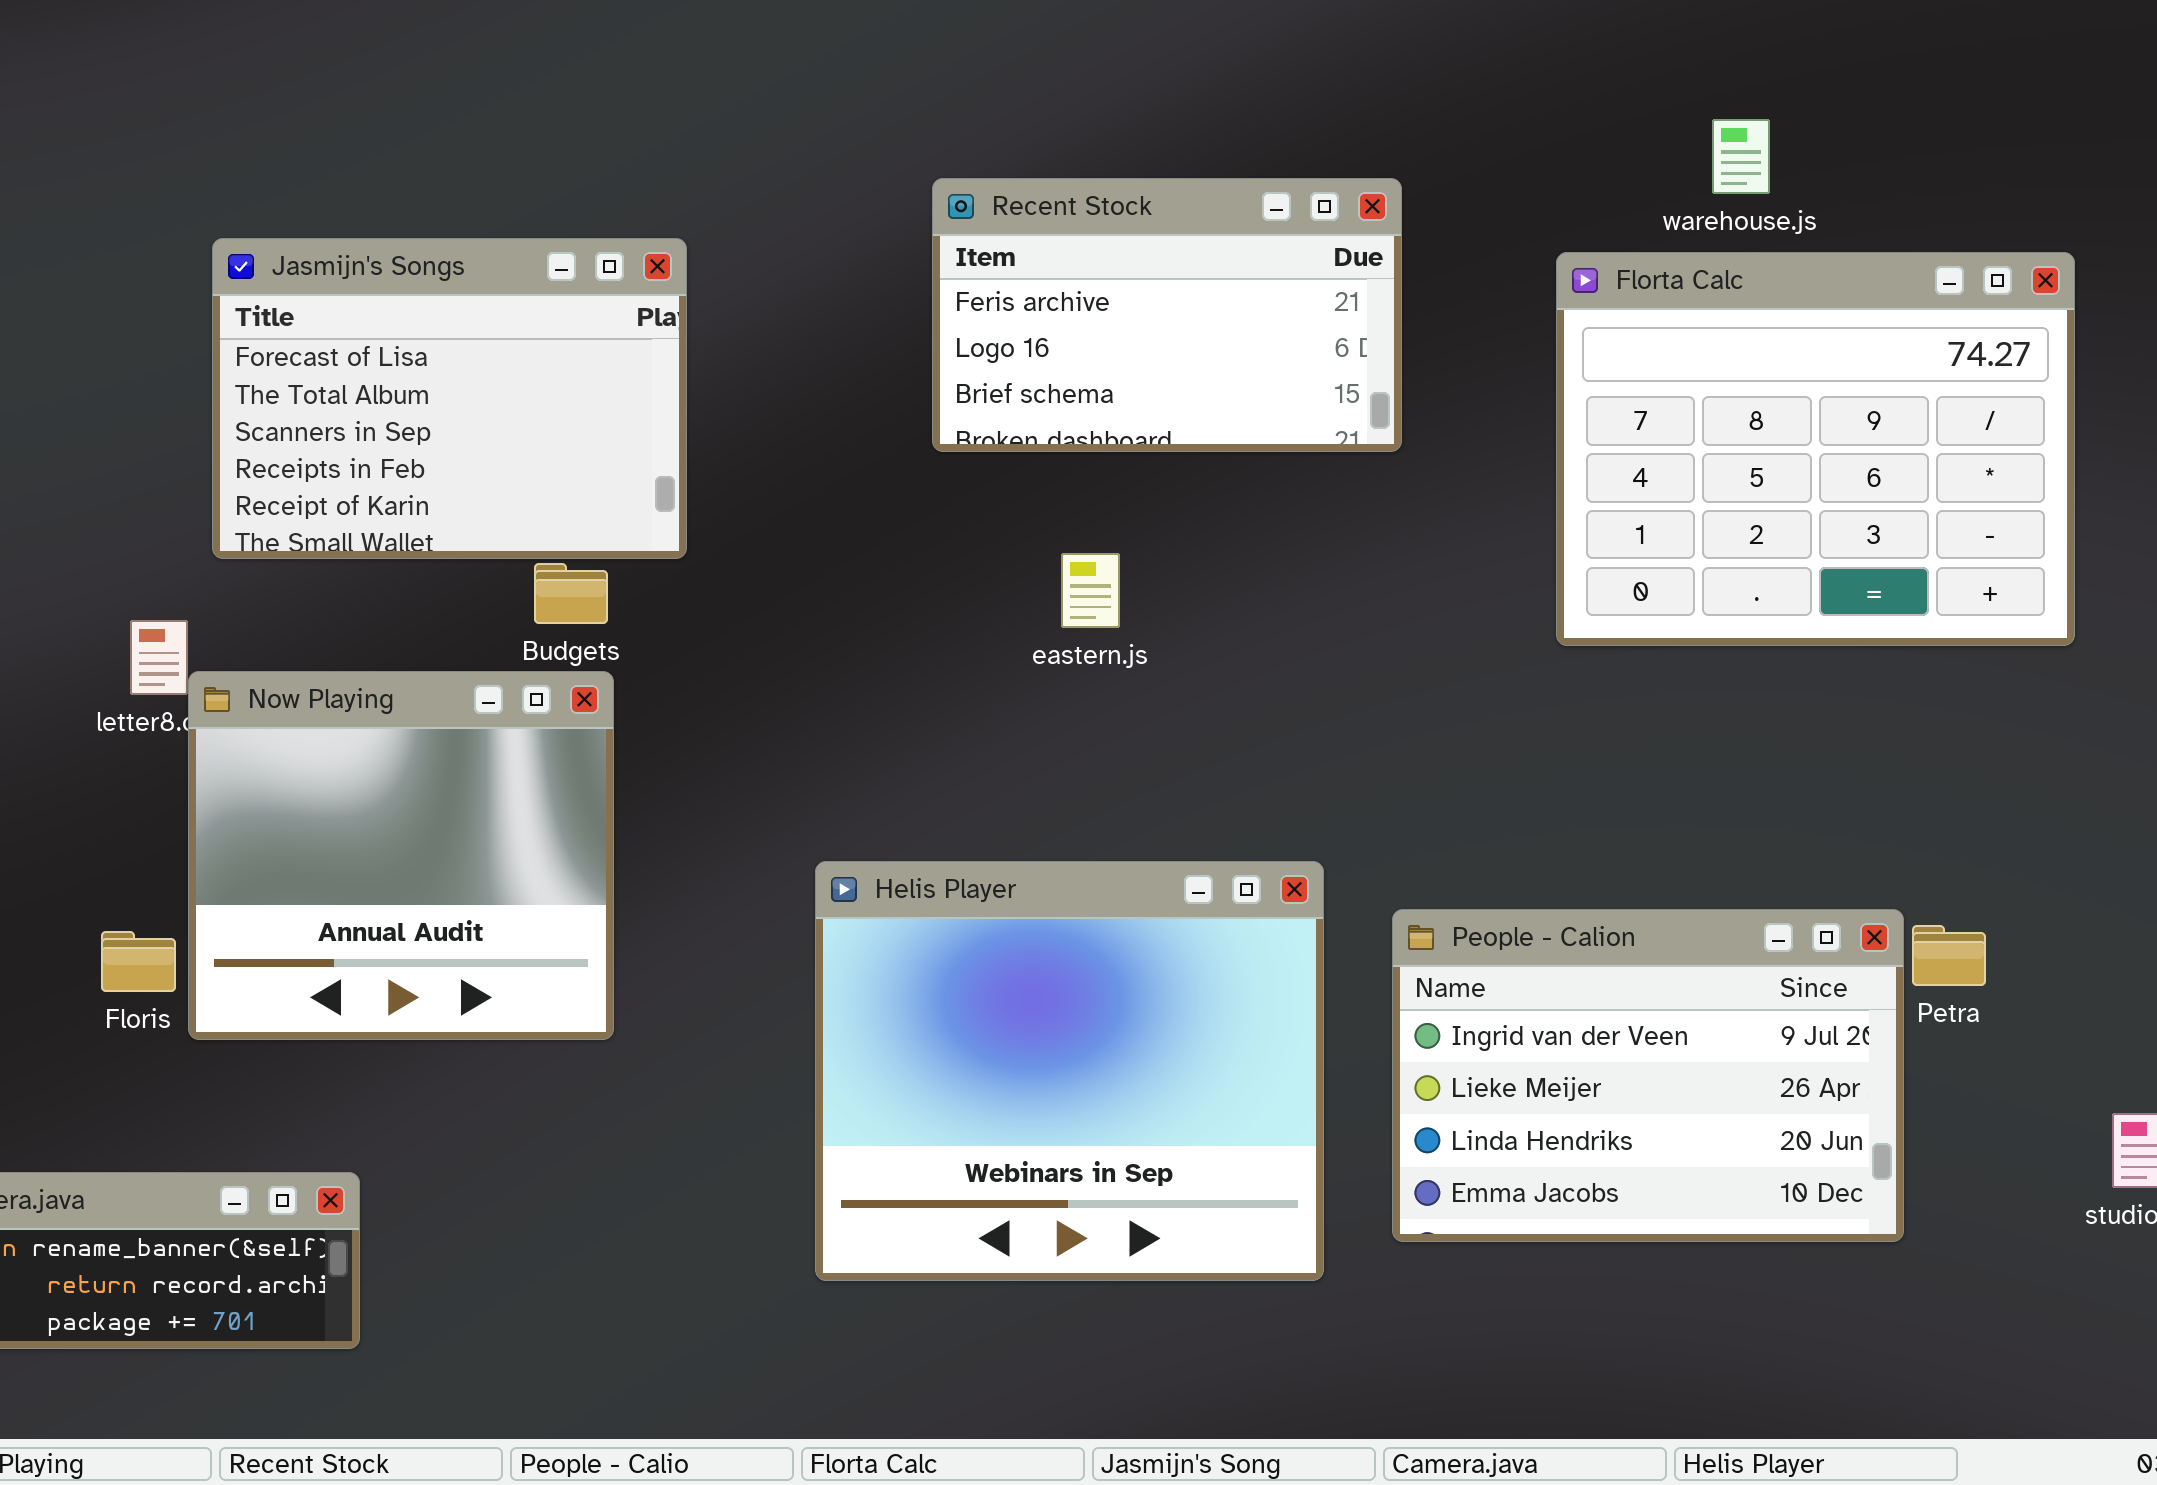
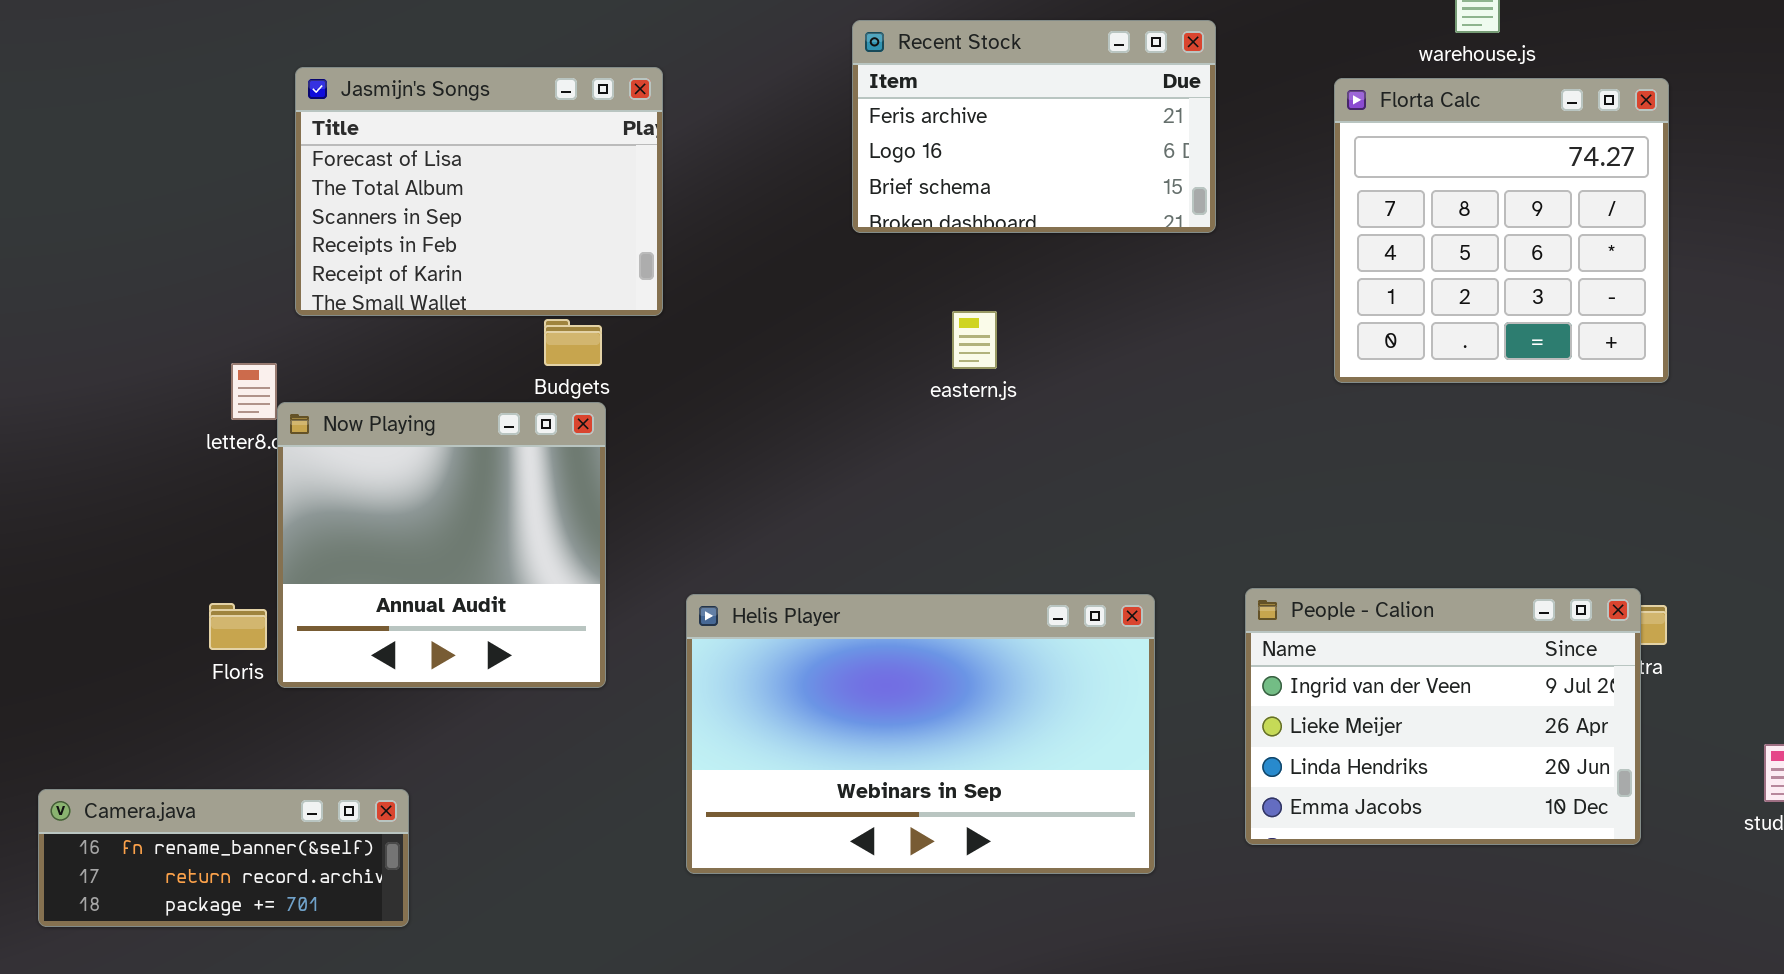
Florta Calc: [1556,252,2075,646] -> [1334,78,1669,383], resized
Helis Player: [815,861,1324,1281] -> [686,594,1155,874], resized
People - Calion: [1392,909,1904,1242] -> [1245,588,1641,845], moved

